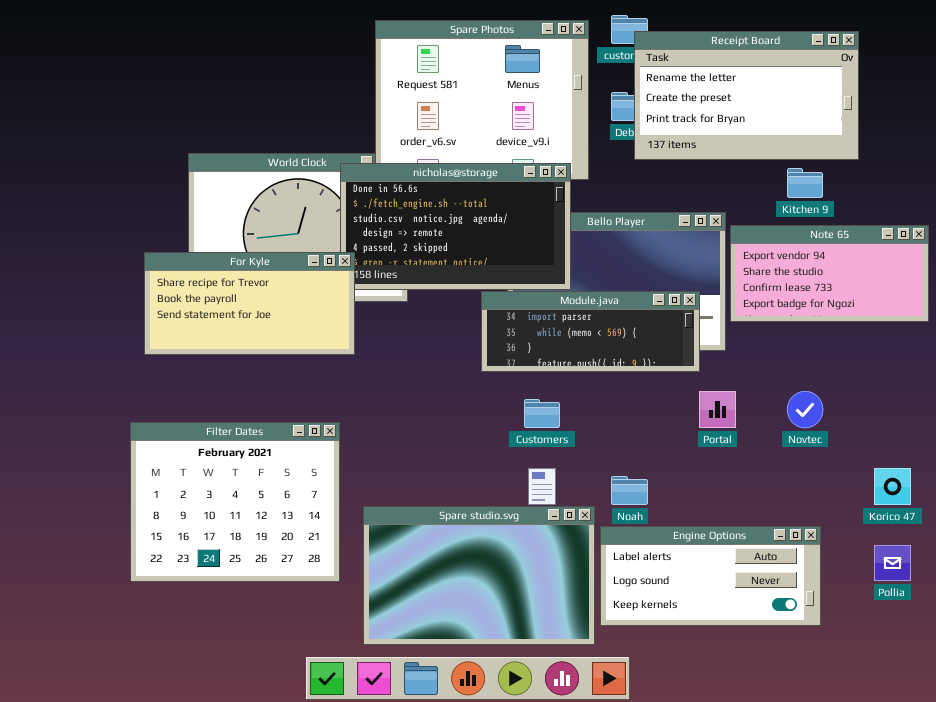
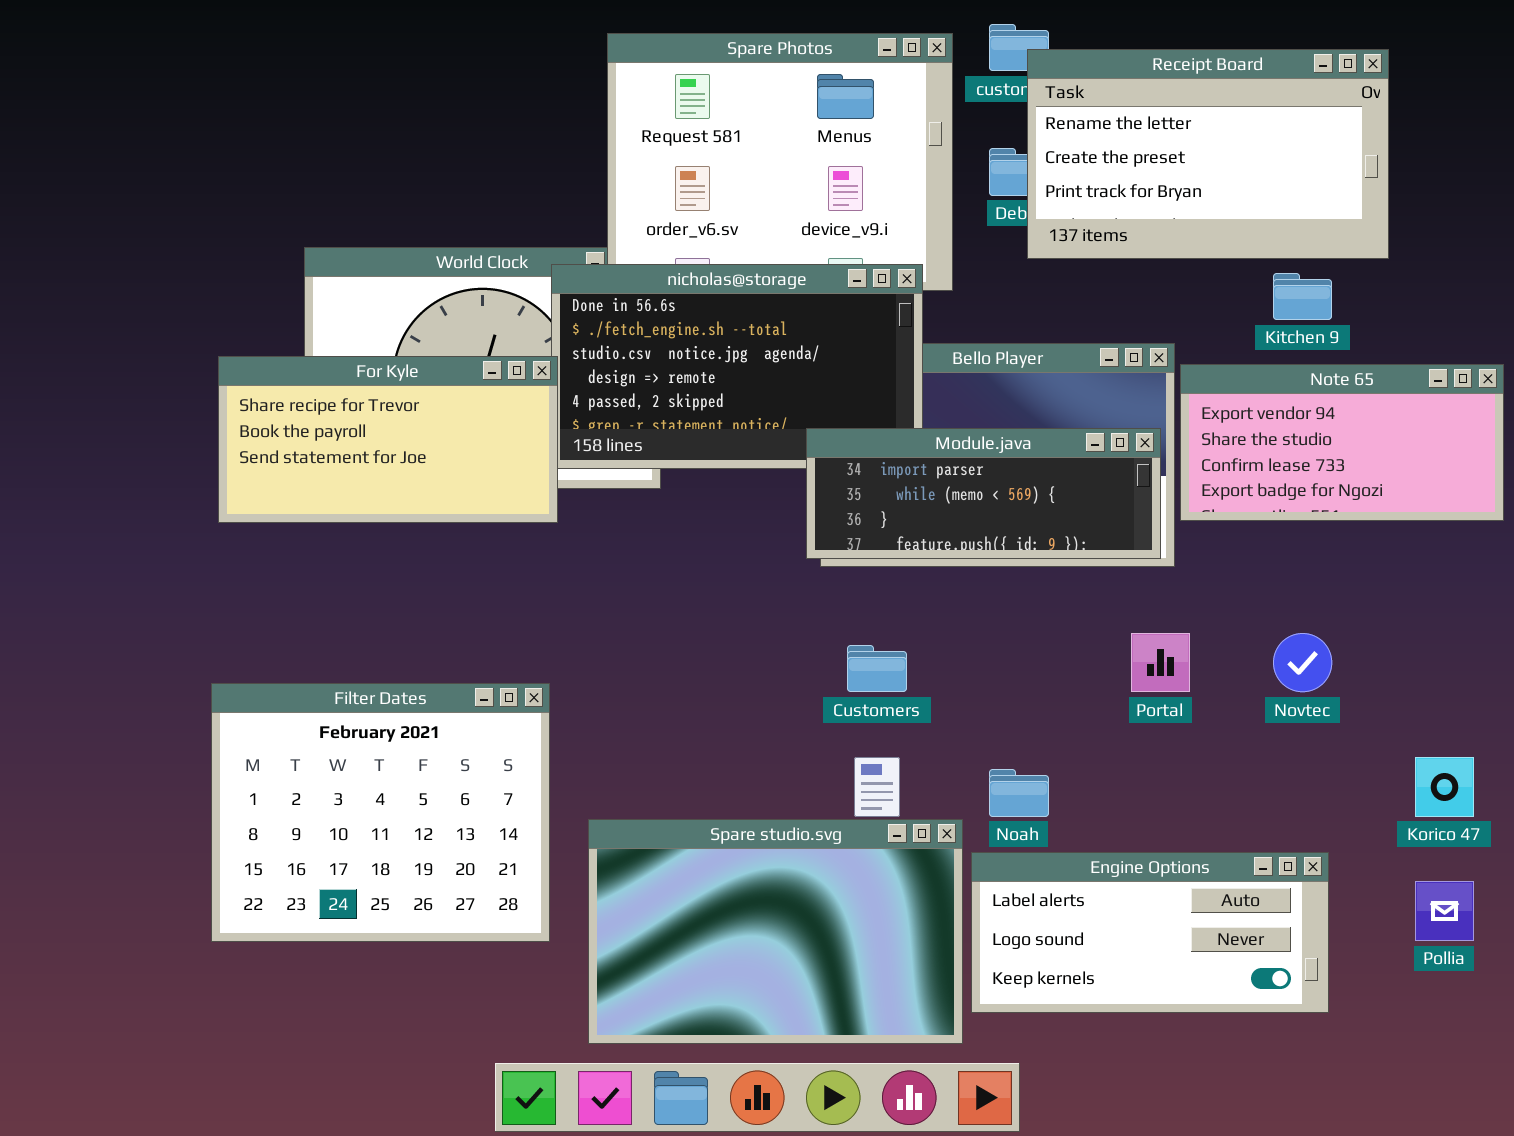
For Kyle: [144,252,355,355] -> [218,356,558,523], moved
Module.java: [481,291,700,372] -> [806,428,1161,559], moved

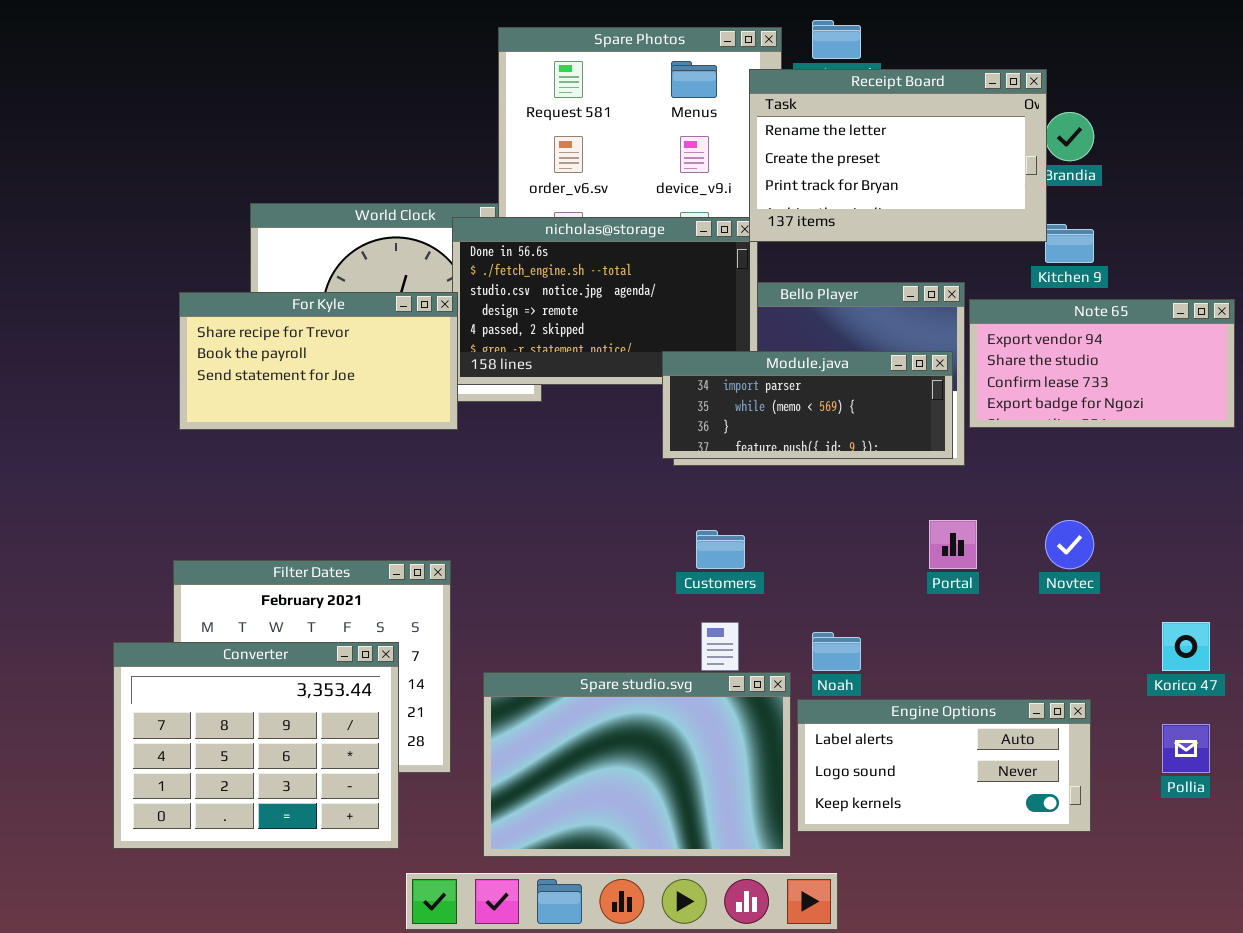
Receipt Board: [1027,49,1389,259] -> [749,69,1047,242], moved
Converter: none -> [113,642,399,849], opened

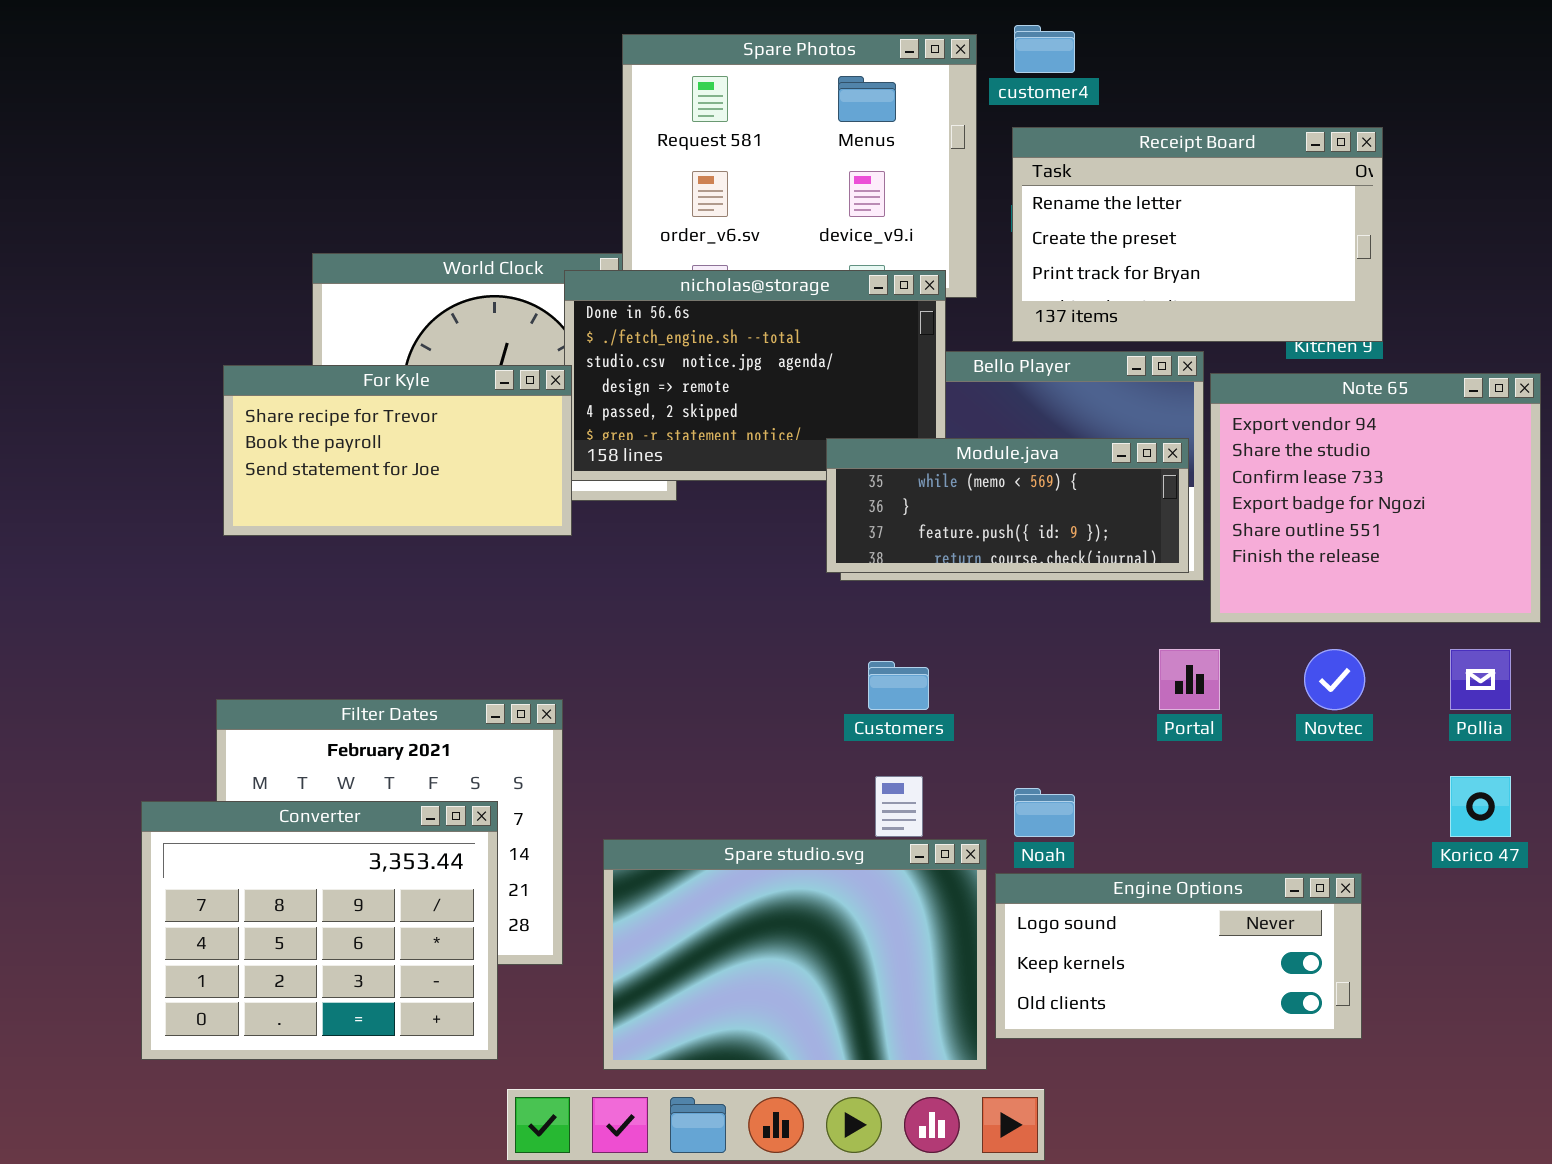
Receipt Board: [749,69,1047,242] -> [1012,127,1383,342], moved
Note 65: [969,299,1235,428] -> [1210,373,1541,623], resized
Module.java: [662,351,953,459] -> [826,438,1189,573], scrolled down 1 row
Engine Options: [797,699,1091,832] -> [995,873,1362,1039], scrolled down 1 row
Pollia: [1162,724,1210,773] -> [1450,649,1511,710], moved

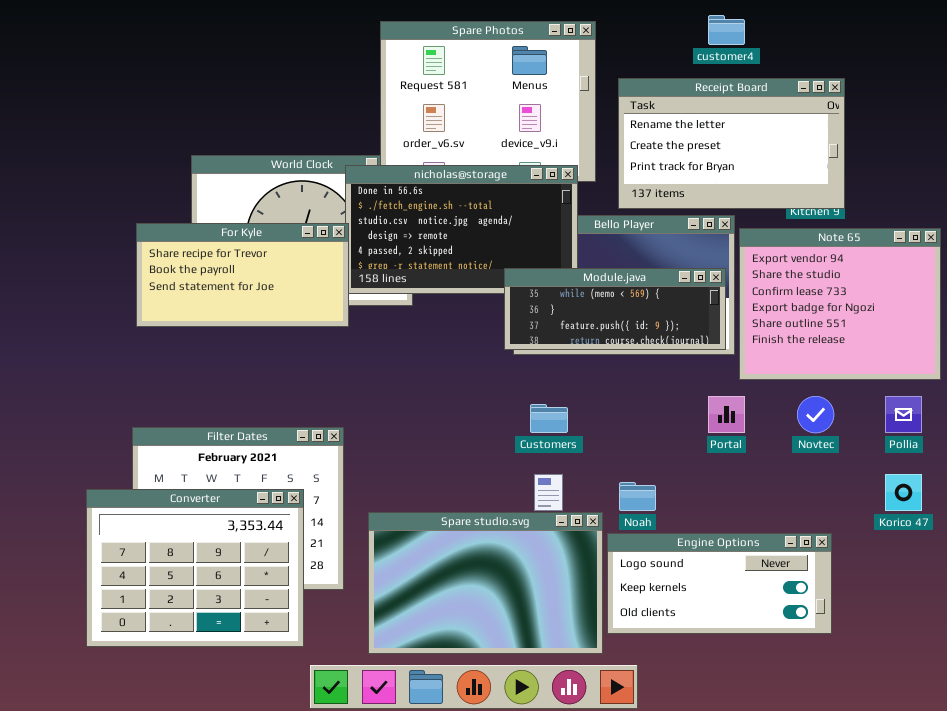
customer4: [1014,25,1075,73] -> [708,15,745,45], moved

